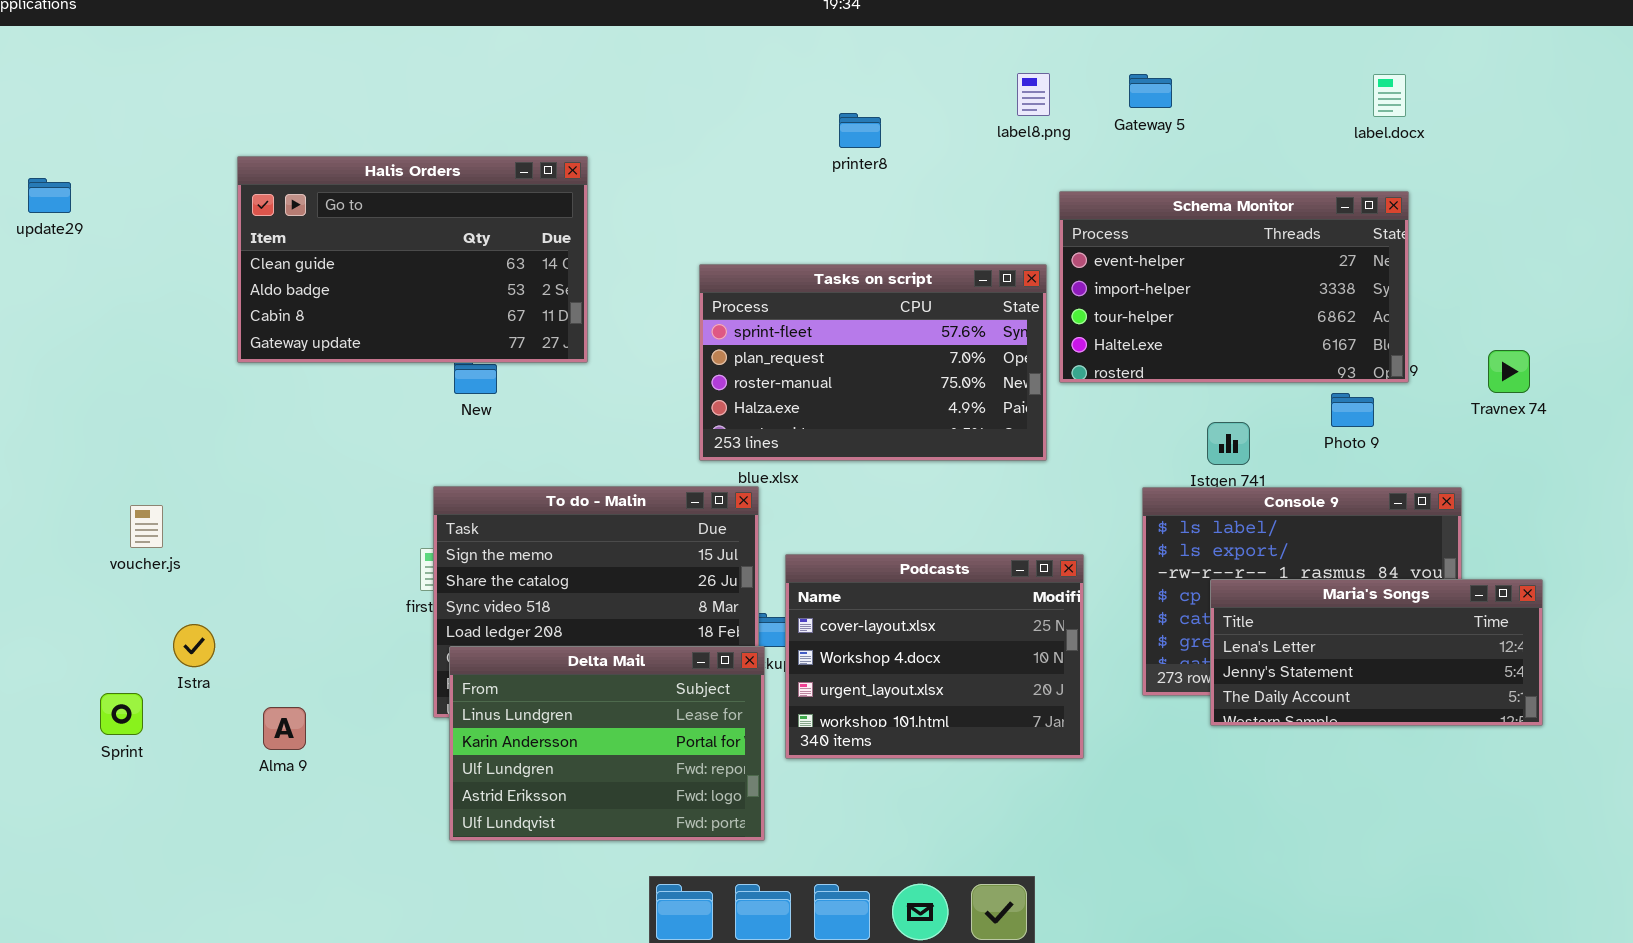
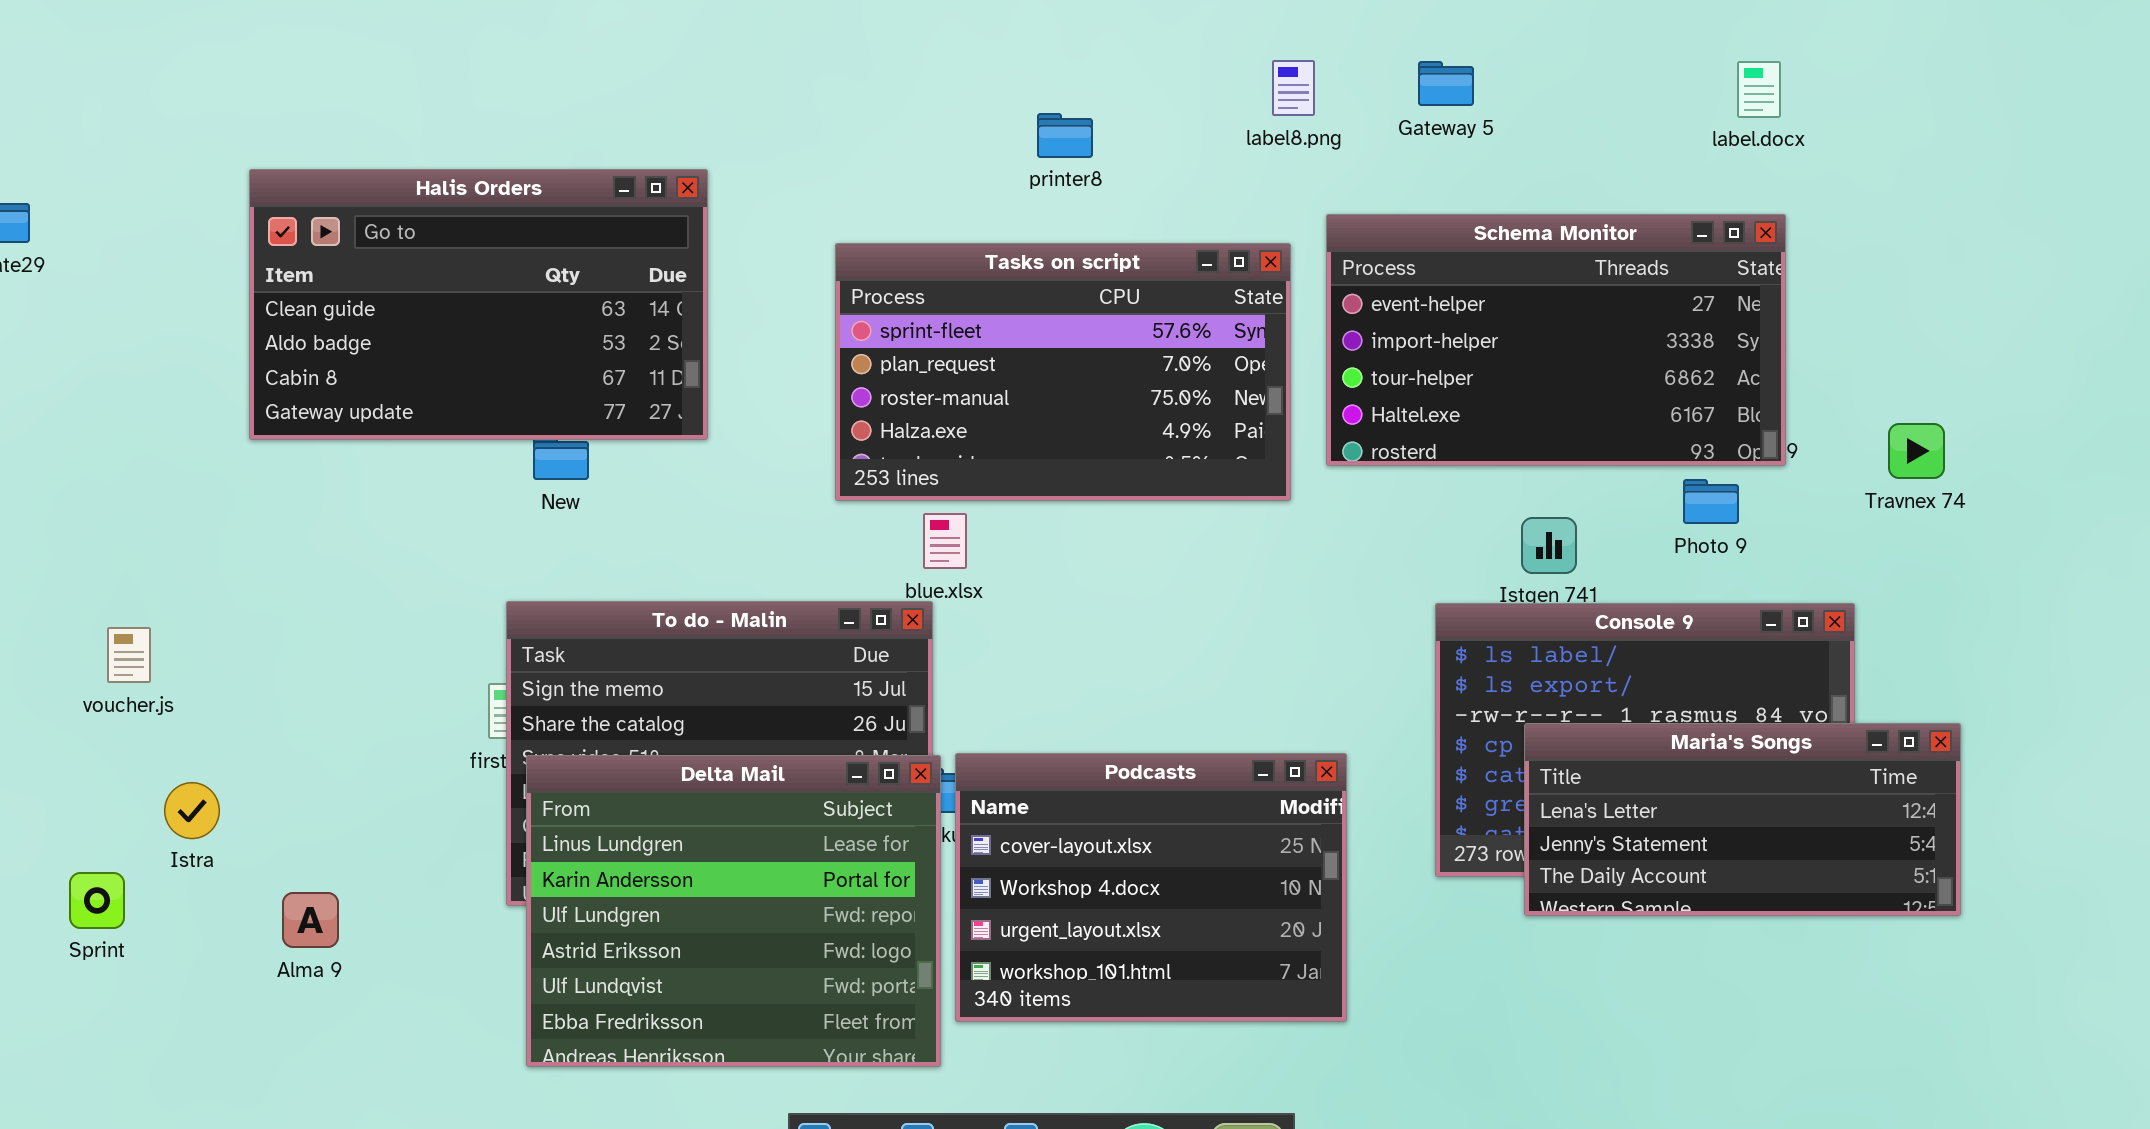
Tasks on script: [699,264,1047,461] -> [835,243,1291,501], moved
Podcasts: [785,554,1084,759] -> [955,753,1347,1022], moved
Delta Mail: [449,646,765,841] -> [526,755,941,1067], resized

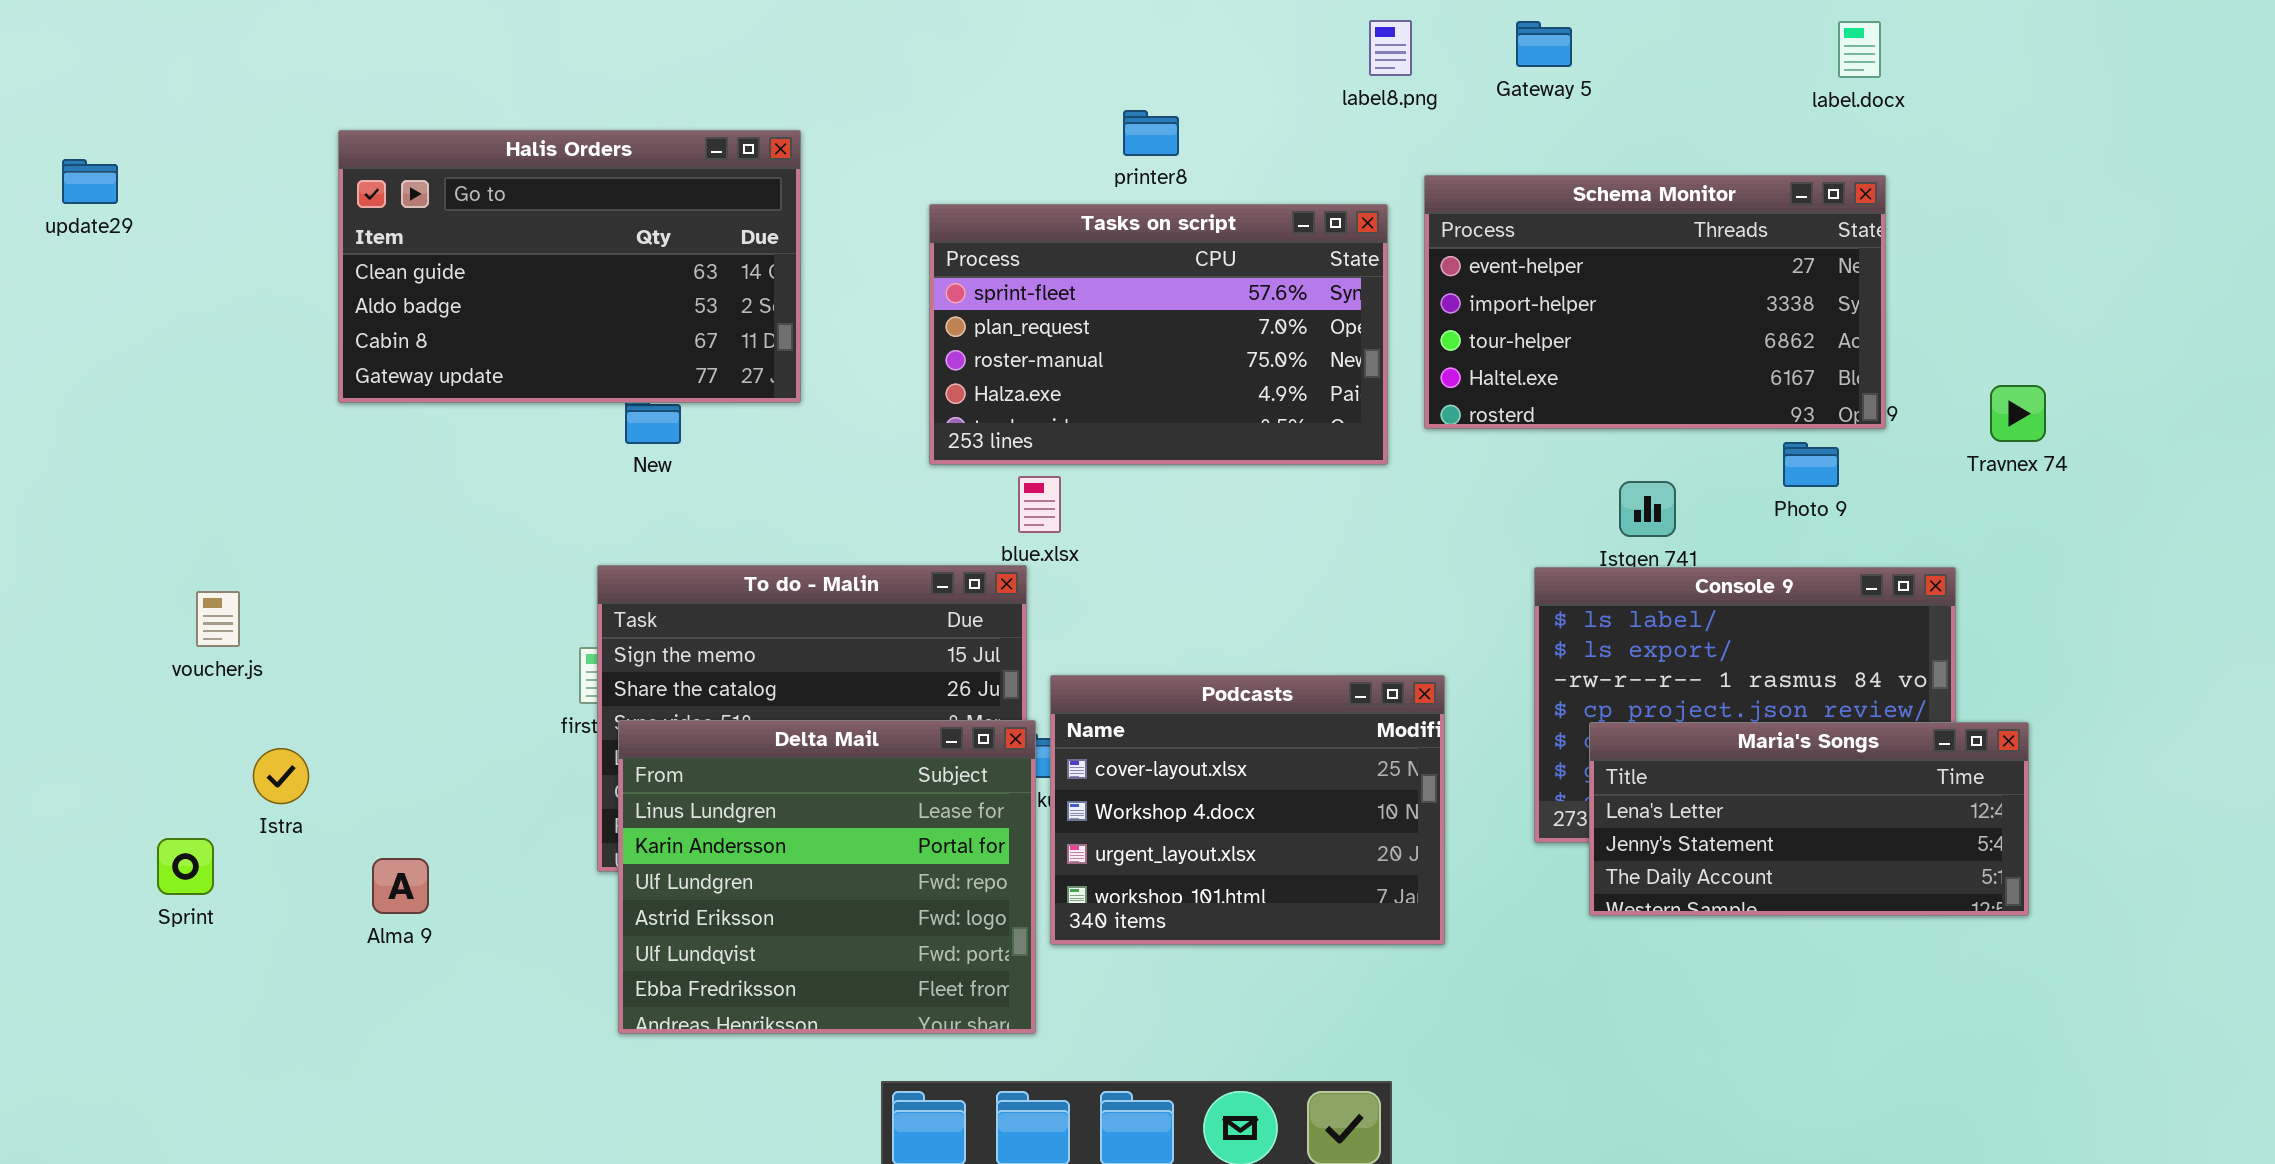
printer8: [1037,113,1093,158] -> [1123,110,1179,156], moved
Maria's Songs: [1524,723,1961,916] -> [1589,722,2029,916], moved
Podcasts: [955,753,1347,1022] -> [1050,675,1445,945], moved

